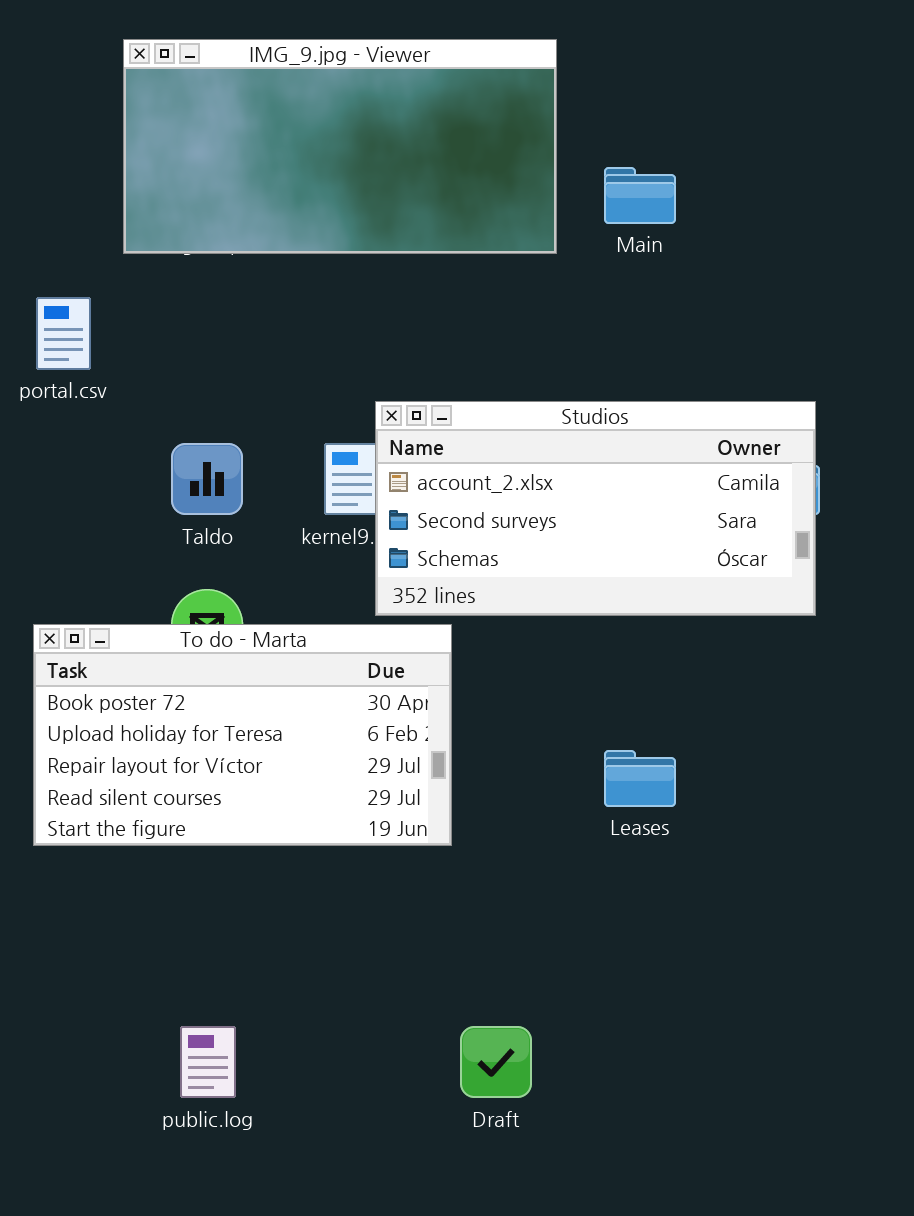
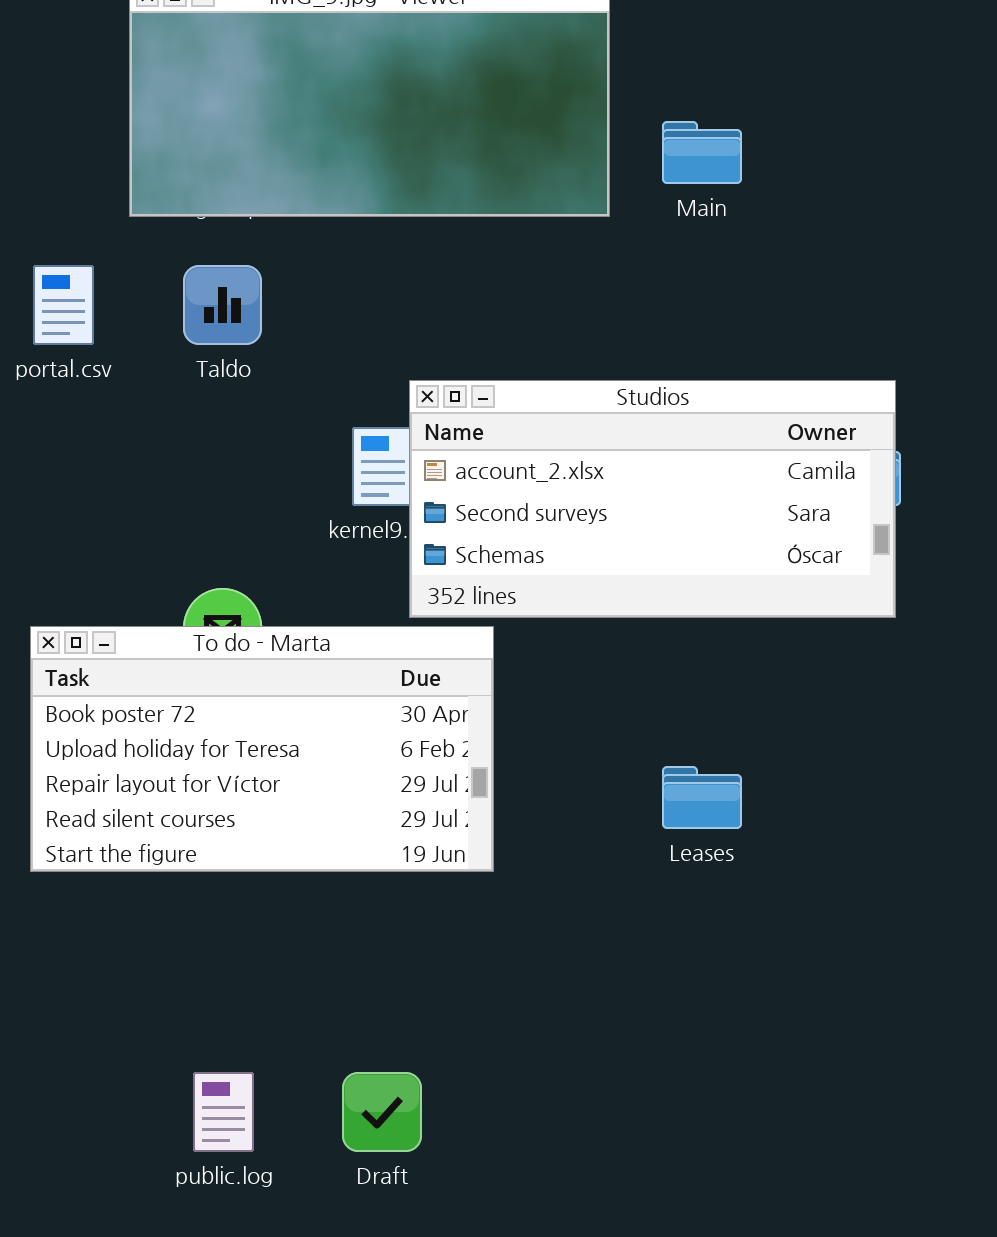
Taldo: [171,443,243,515] -> [183,265,262,345], moved
Draft: [460,1026,532,1098] -> [342,1072,422,1152], moved

